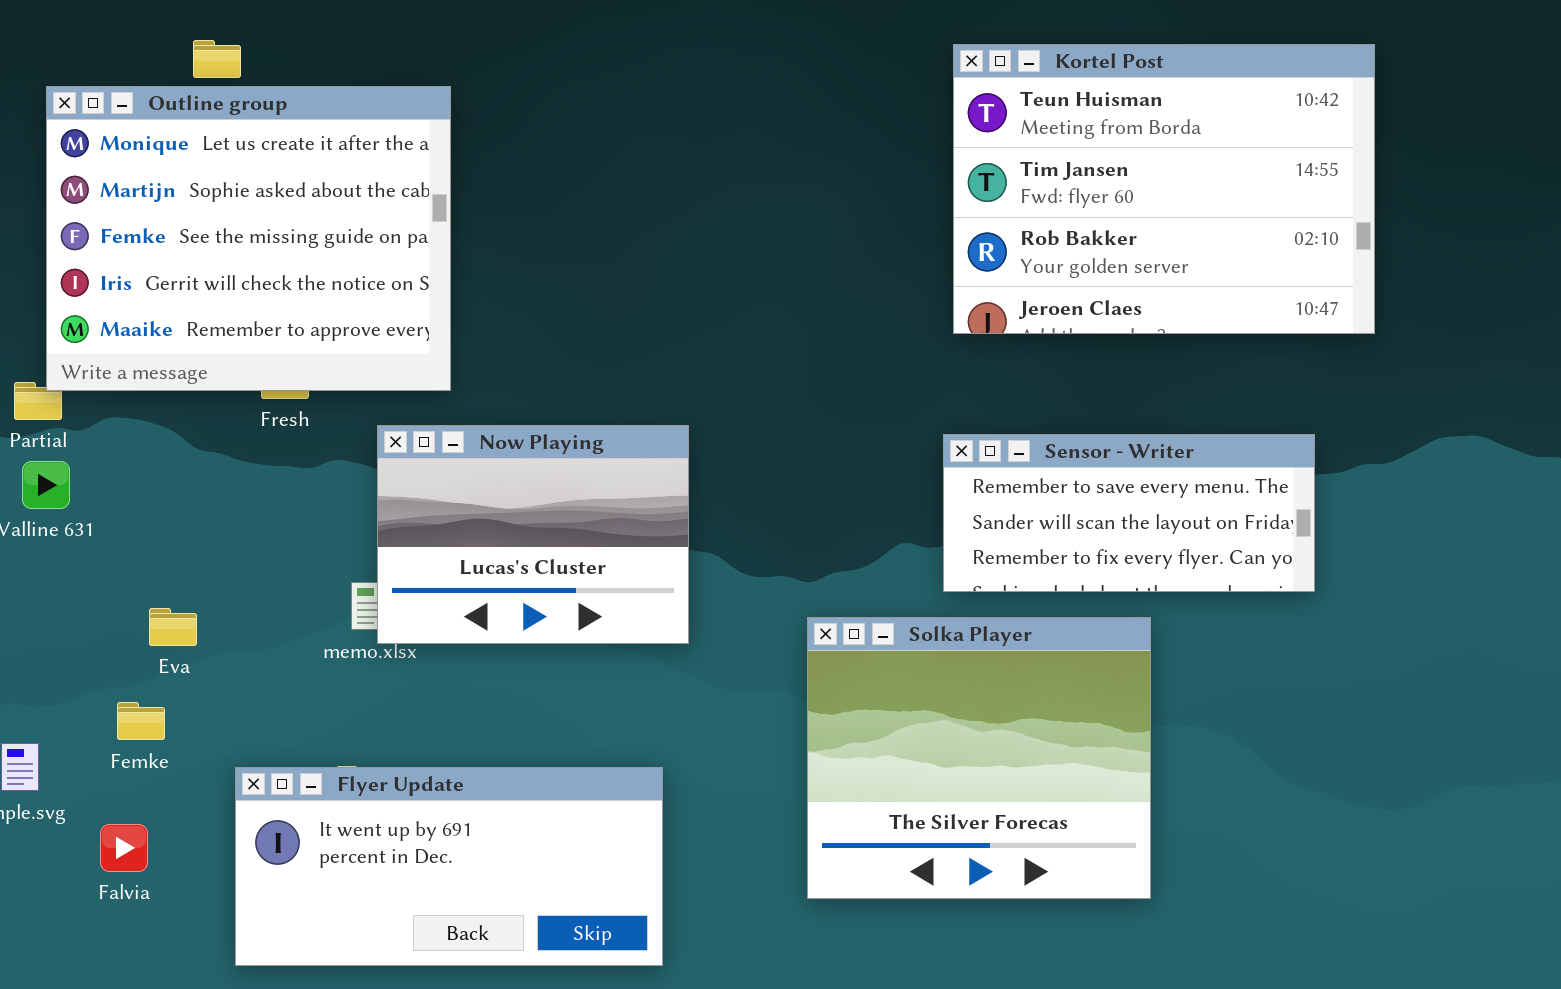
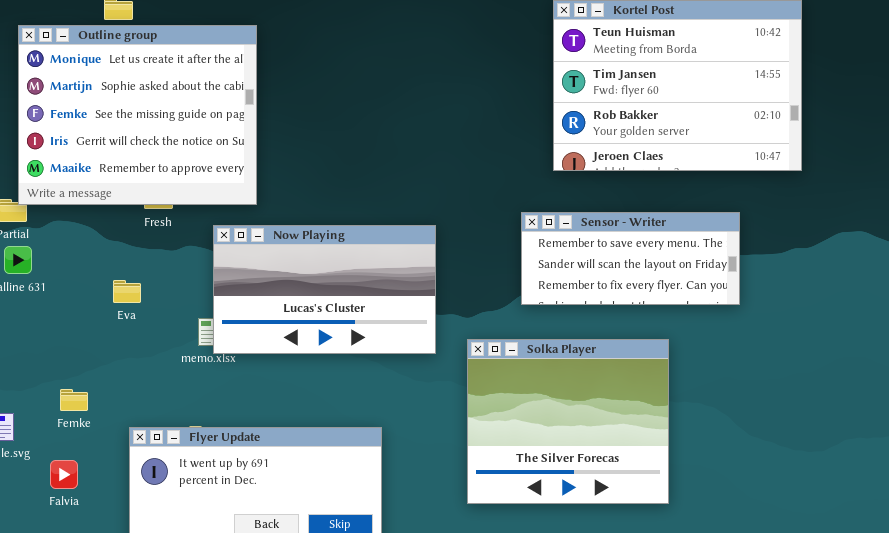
Now Playing: [377,425,689,644] -> [213,225,436,354], resized
Sensor - Writer: [943,434,1315,592] -> [521,212,740,305], moved
Eva: [149,608,197,646] -> [113,280,141,303], moved

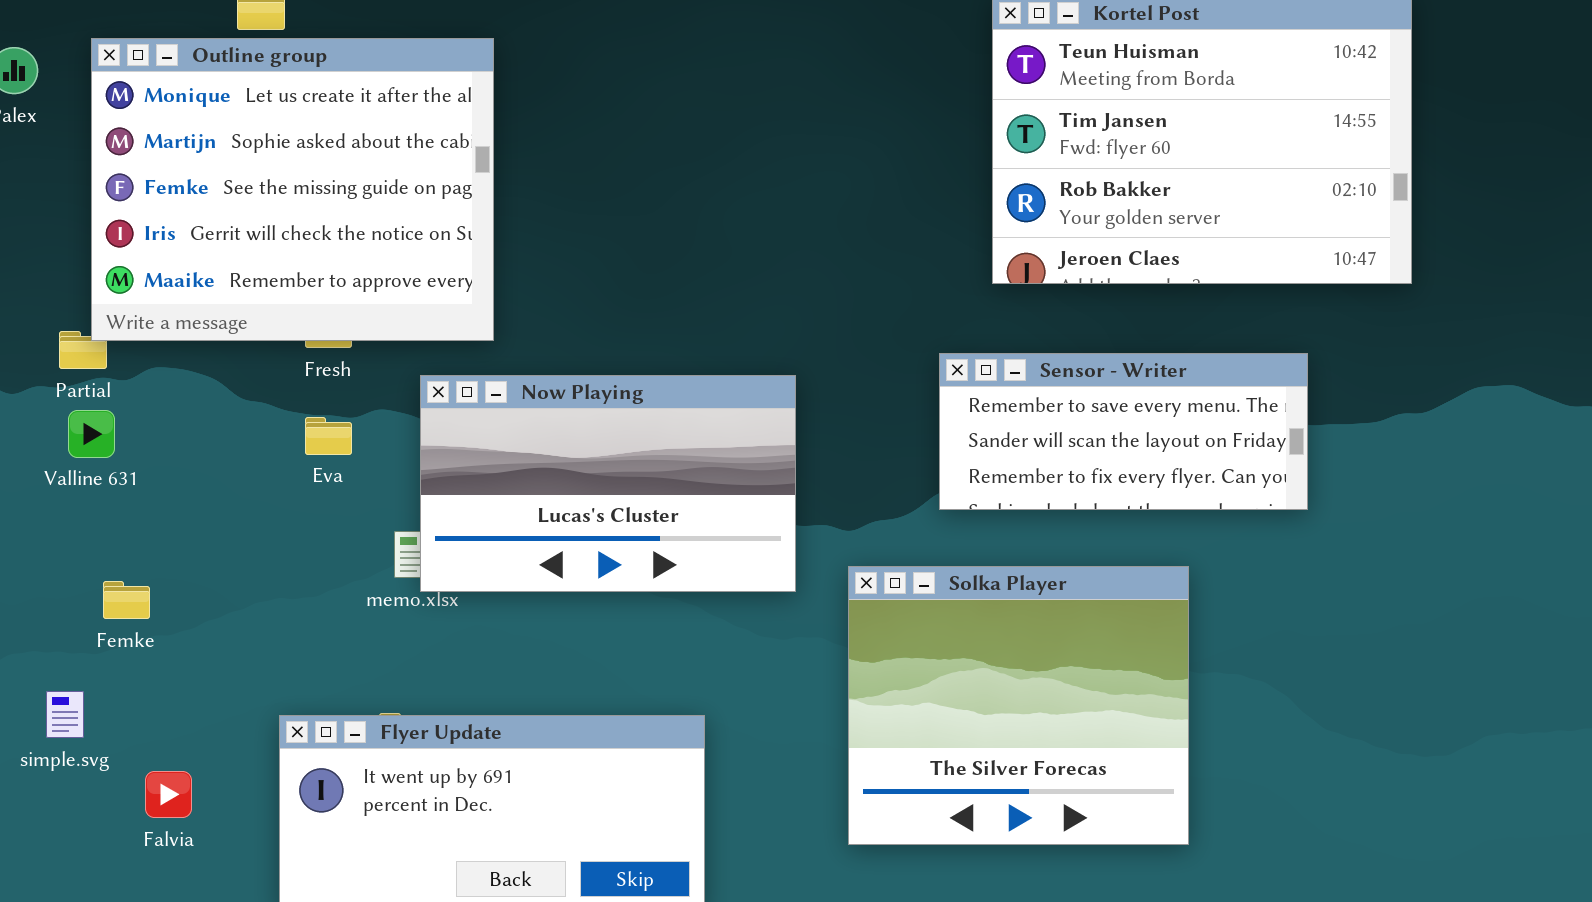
Eva: [113,280,141,303] -> [305,417,352,455], moved
Femke: [60,389,88,411] -> [103,581,150,619], moved

